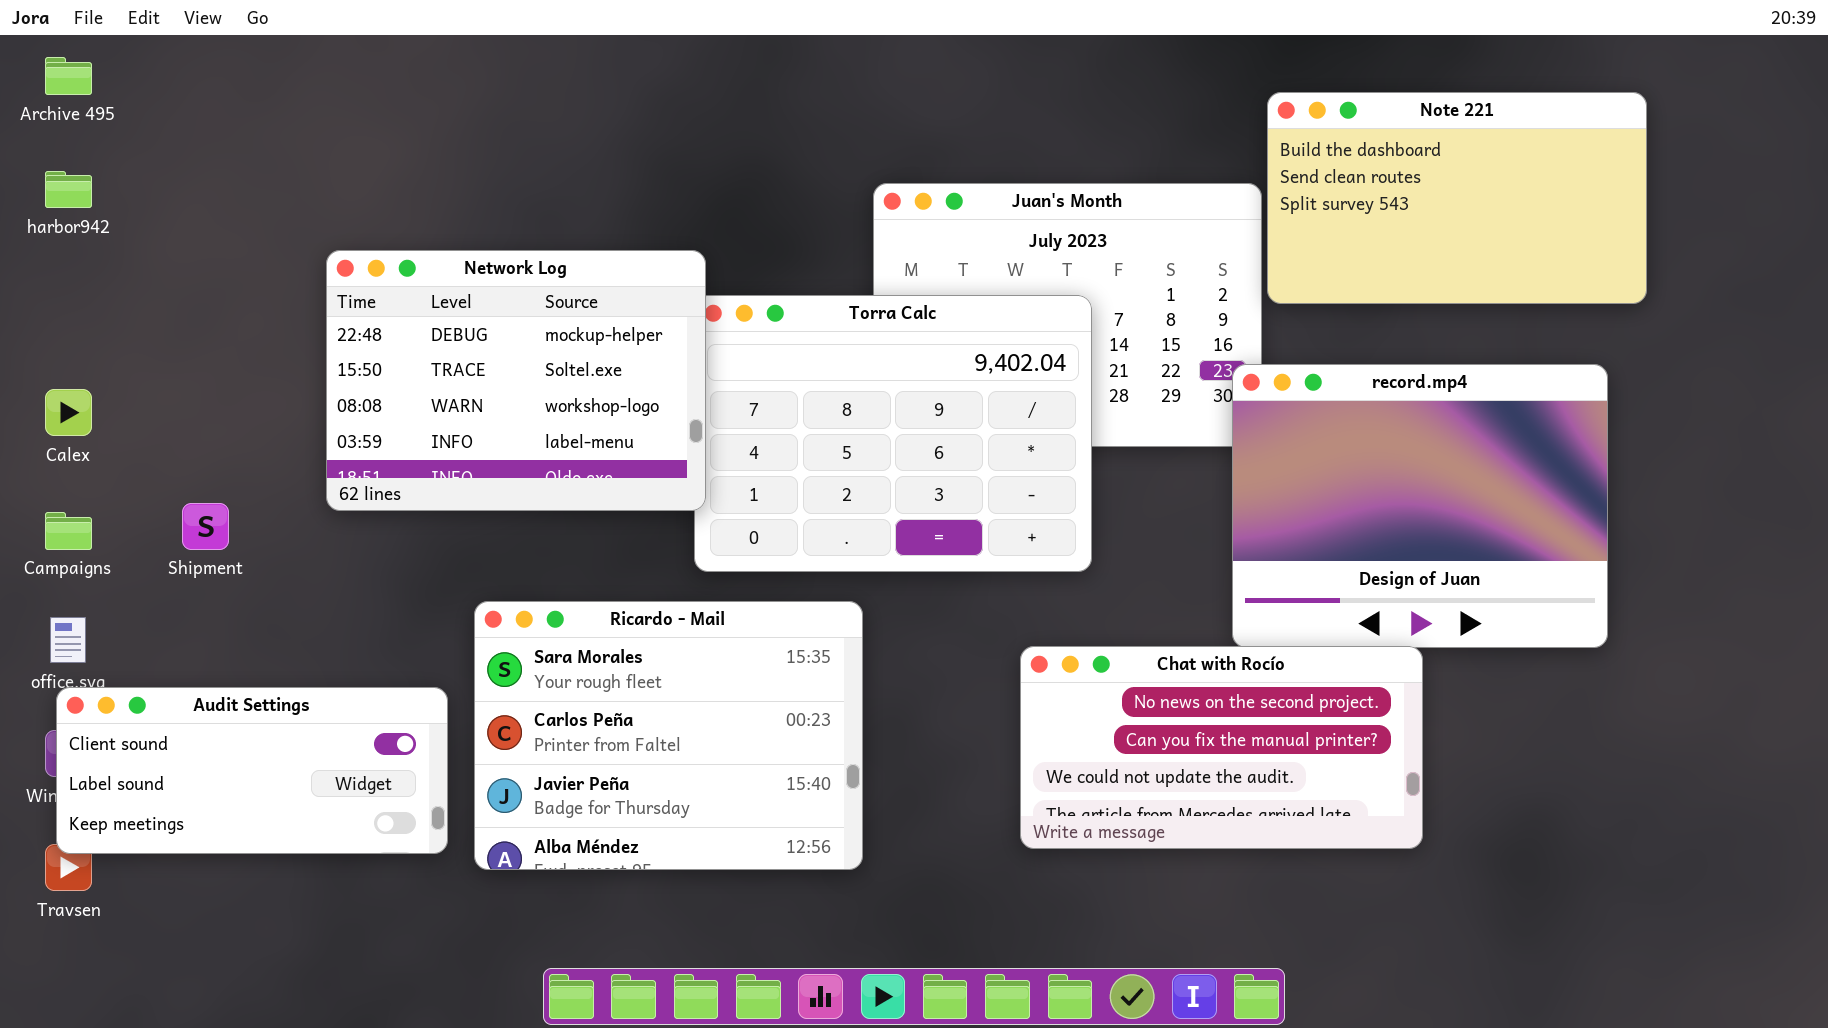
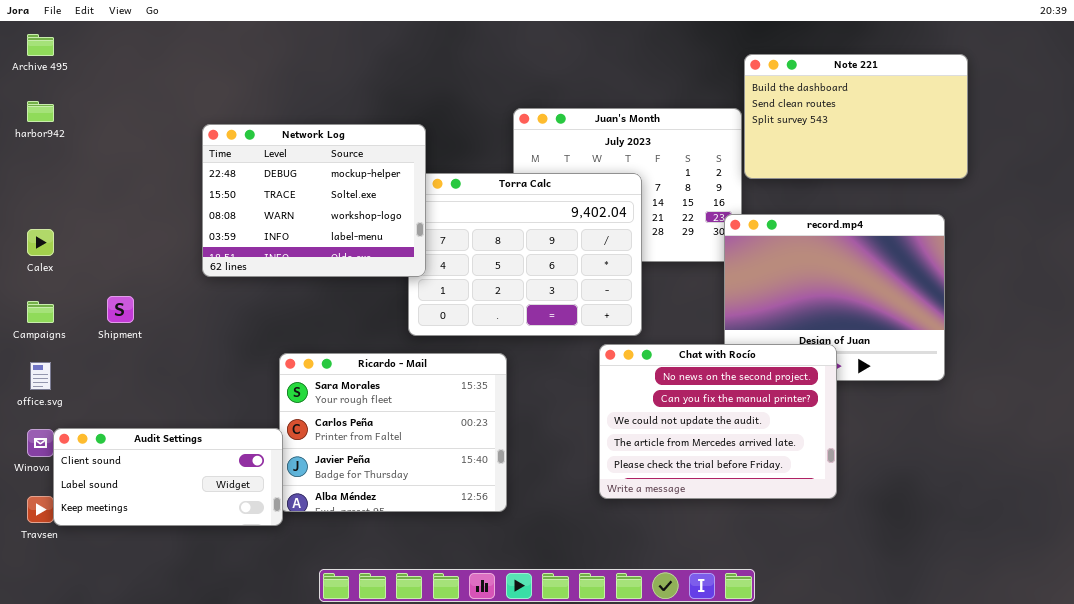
Network Log: [326,250,706,511] -> [202,124,426,277], moved
Chat with Rocío: [1020,646,1423,849] -> [599,344,837,499], resized
Audit Settings: [56,687,448,854] -> [53,428,283,526], moved

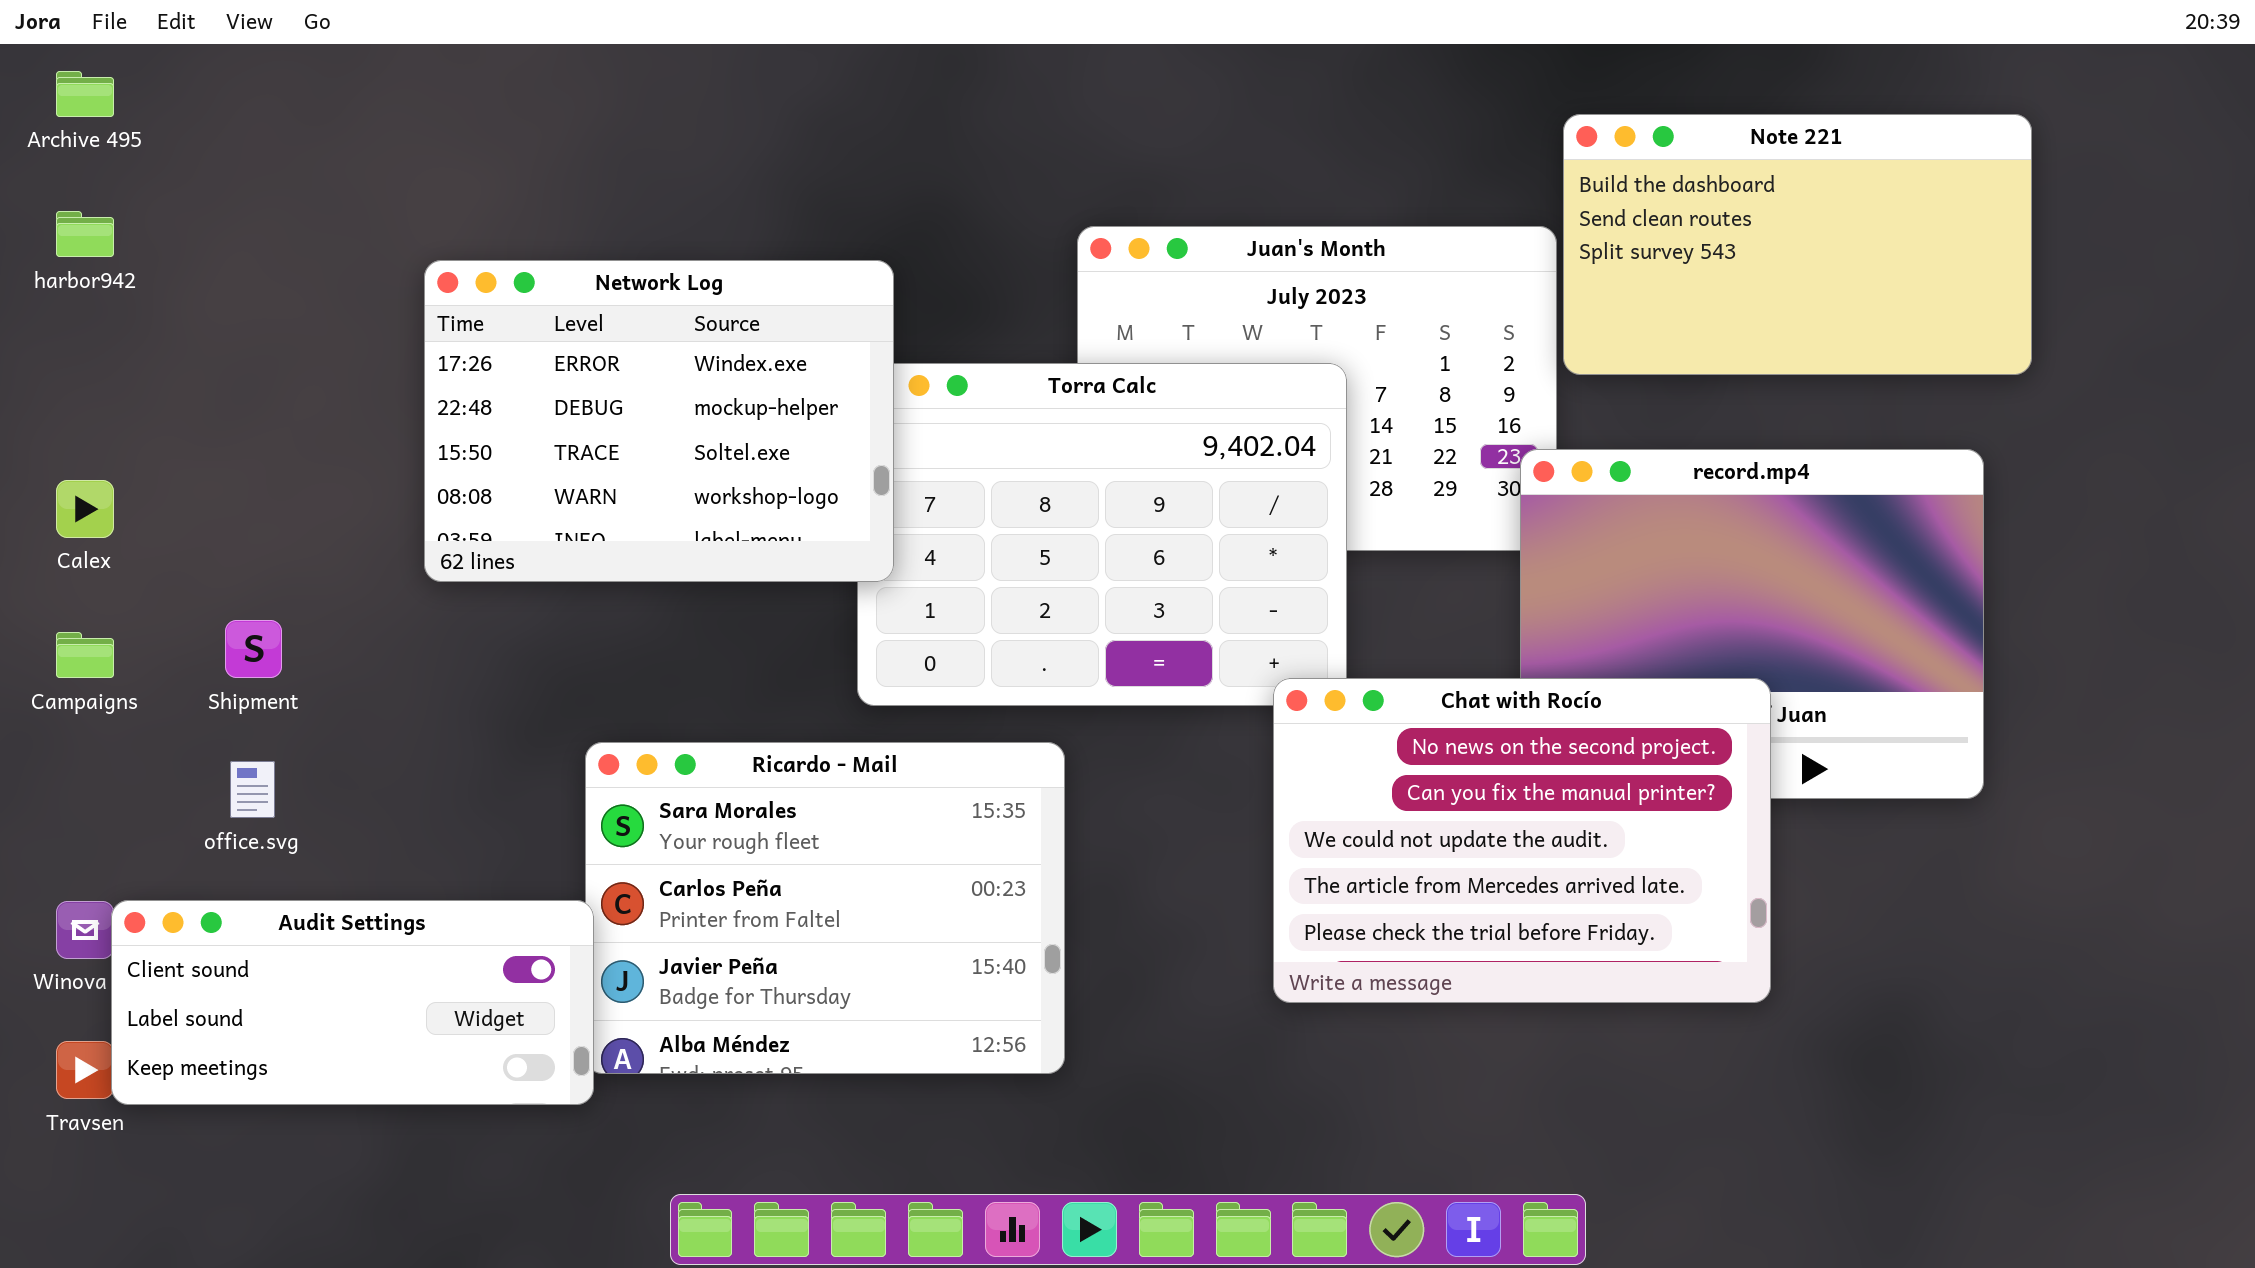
Network Log: [202,124,426,277] -> [424,260,894,582], scrolled up 1 row
Chat with Rocío: [599,344,837,499] -> [1273,678,1771,1003], moved
office.svg: [30,362,51,390] -> [230,761,275,818], moved

